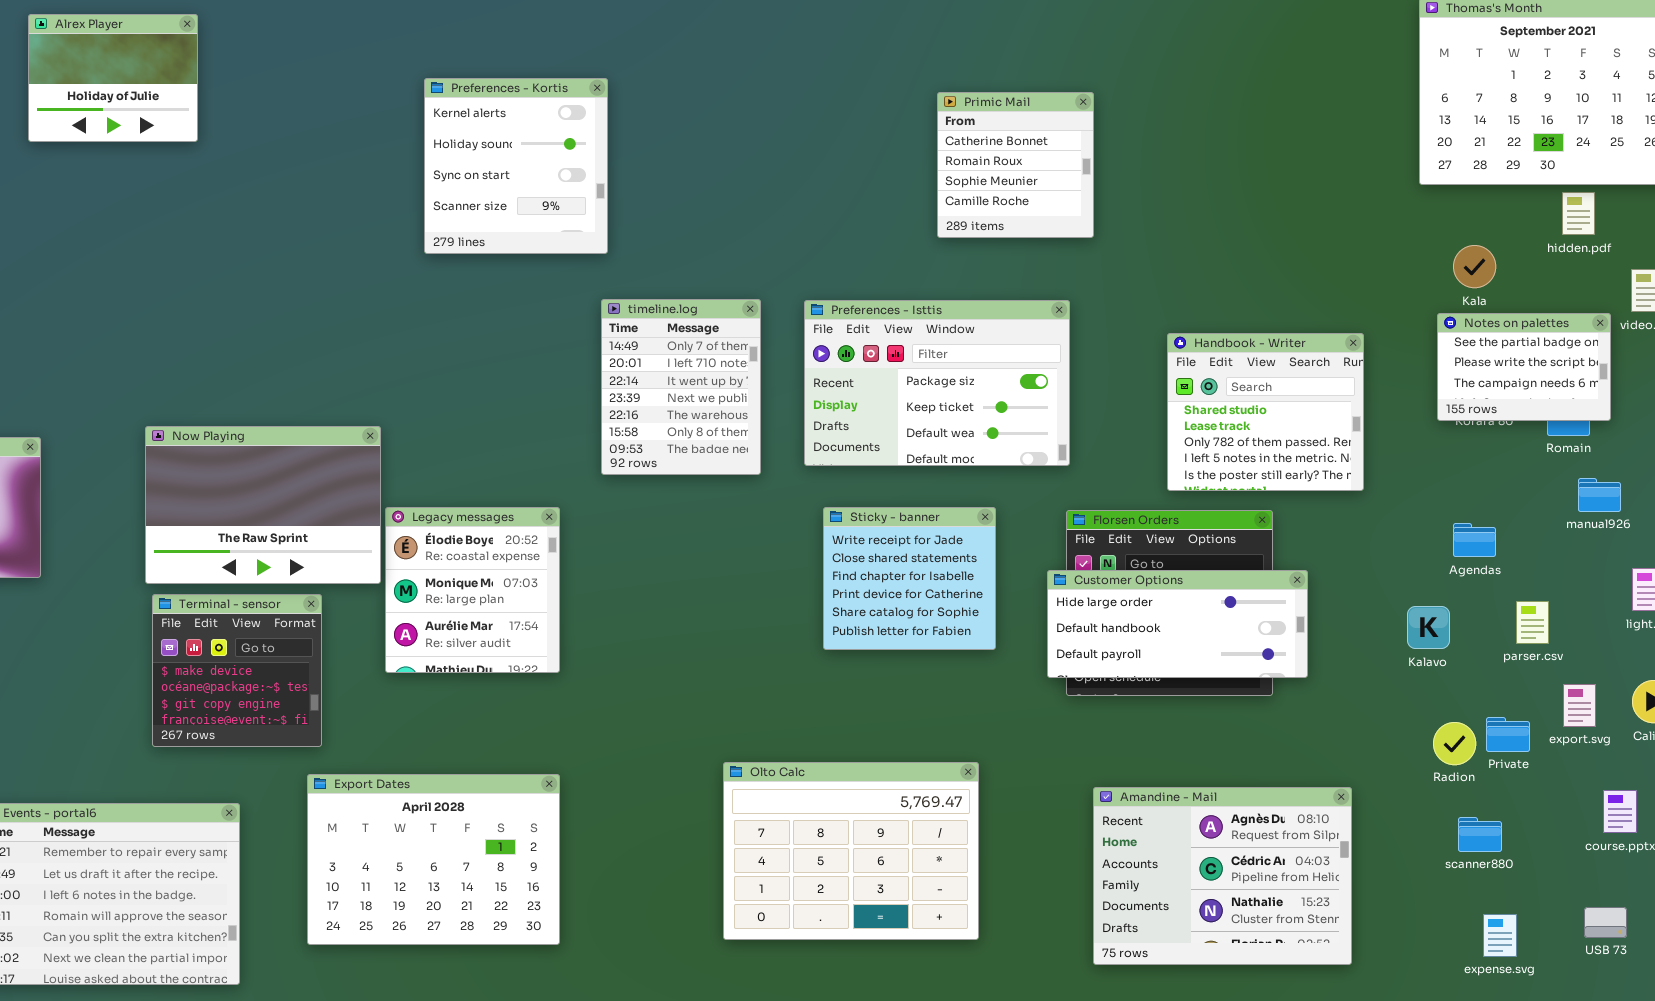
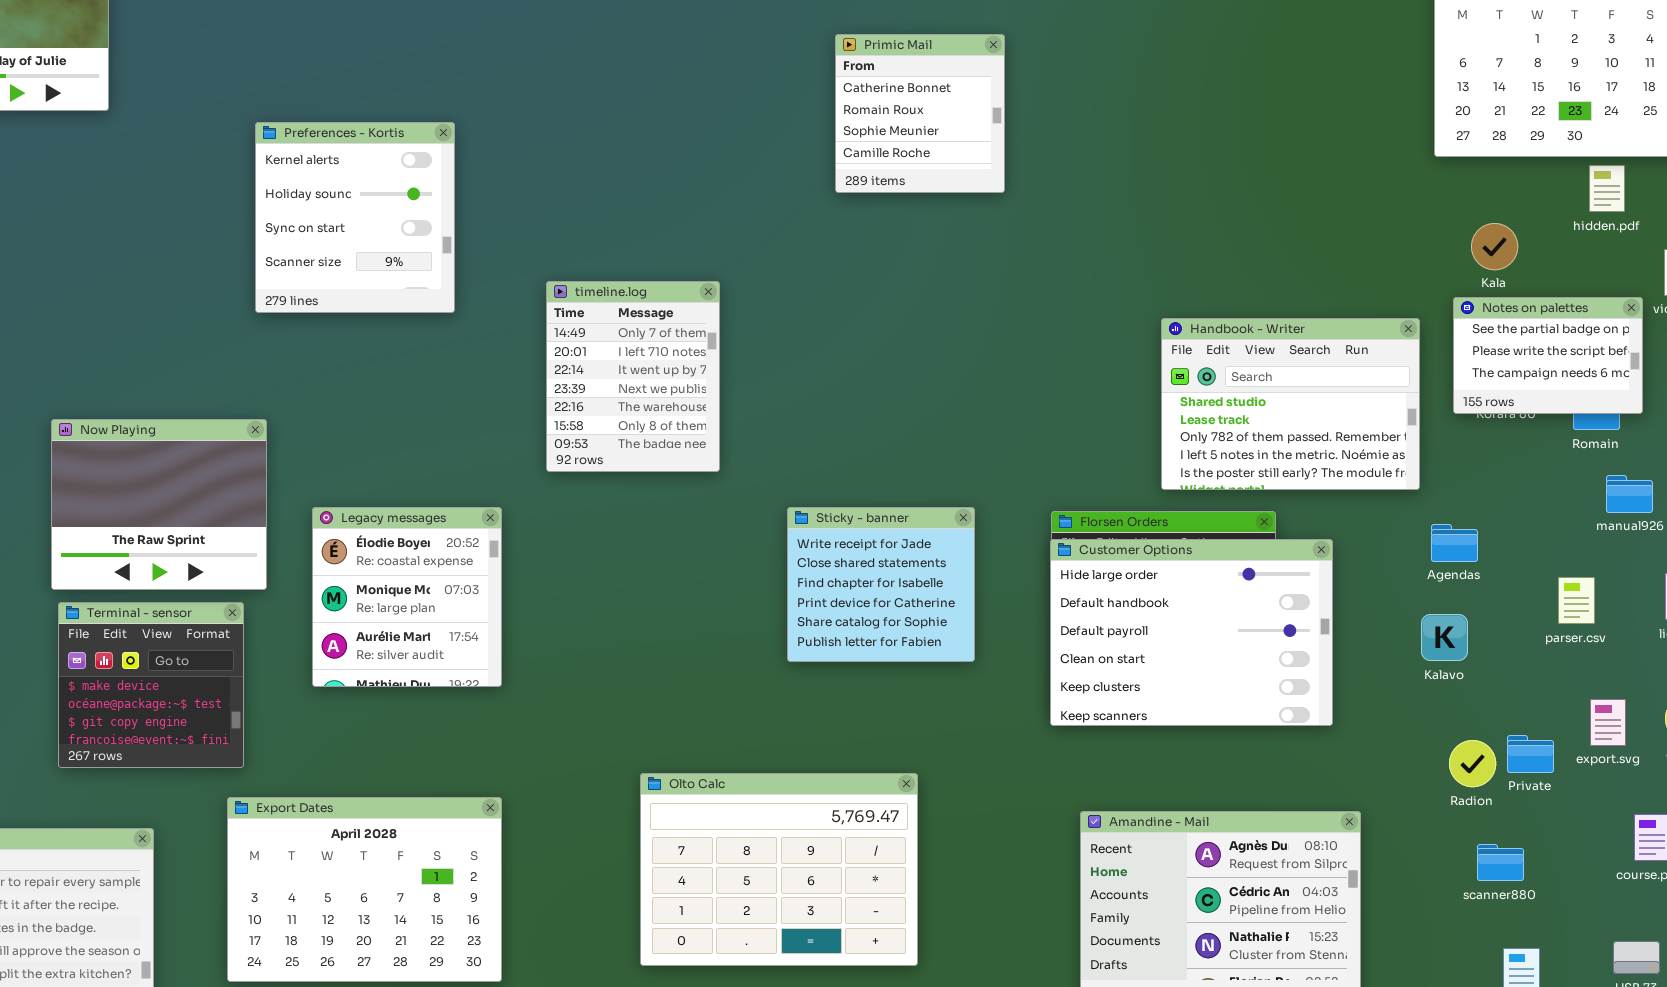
Preferences - Kortis: [424,78,608,254] -> [255,122,455,313], moved
Primic Mail: [937,92,1094,238] -> [835,34,1005,193], moved
Preferences - Isttis: [804,300,1070,466] -> none, closed
Handbook - Writer: [1167,333,1364,491] -> [1161,318,1420,490], resized
Now Playing: [145,426,381,584] -> [51,419,267,590], resized
Agendas: [1453,523,1496,557] -> [1431,524,1478,562], moved
Customer Options: [1047,570,1308,678] -> [1050,539,1333,726], moved, resized
parser.csv: [1516,601,1549,644] -> [1558,577,1595,624], moved
Olto Calc: [723,762,979,940] -> [640,773,918,966], moved

